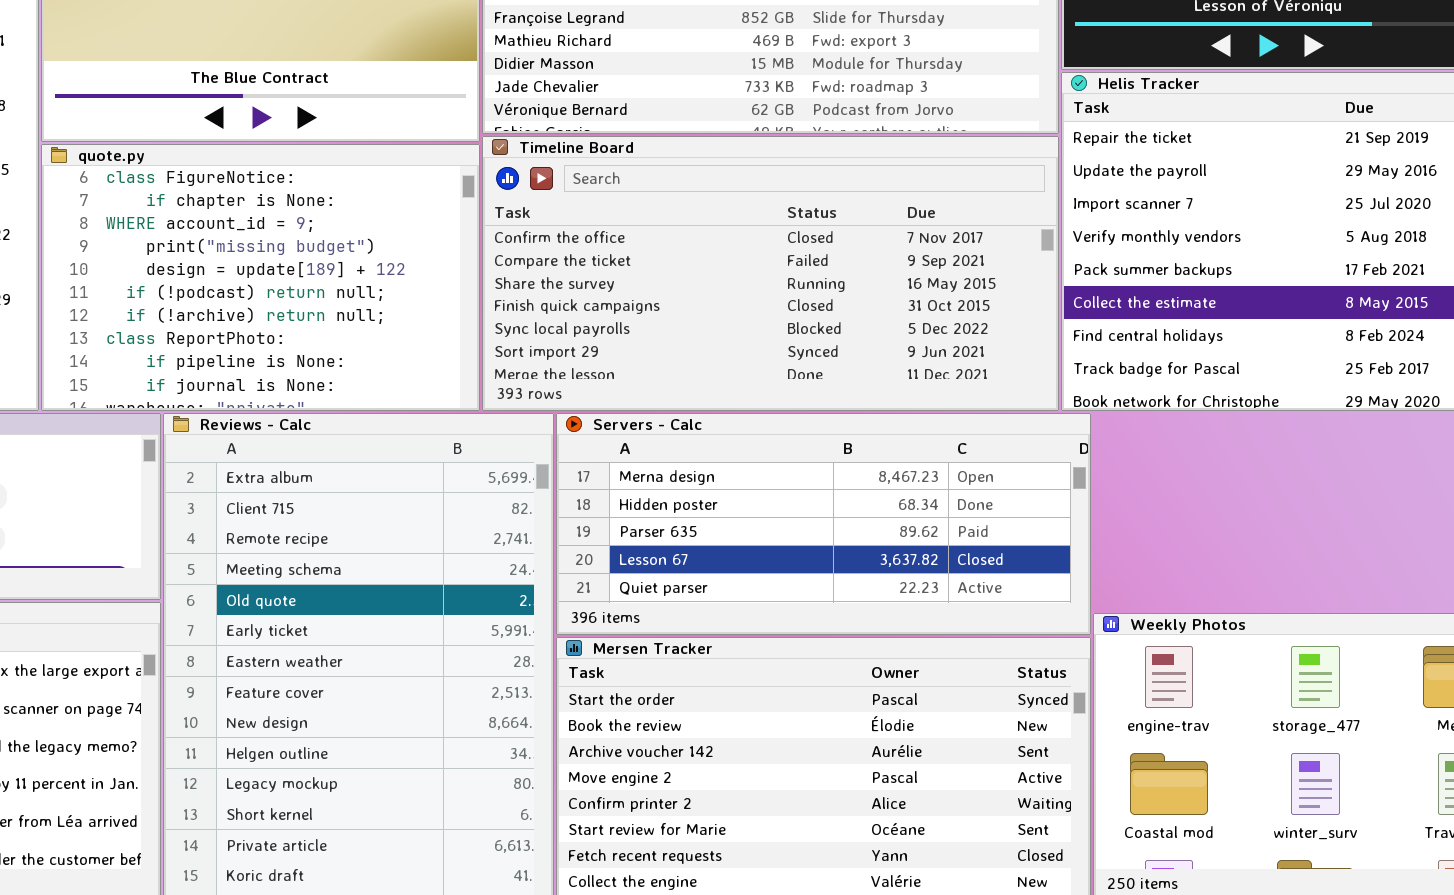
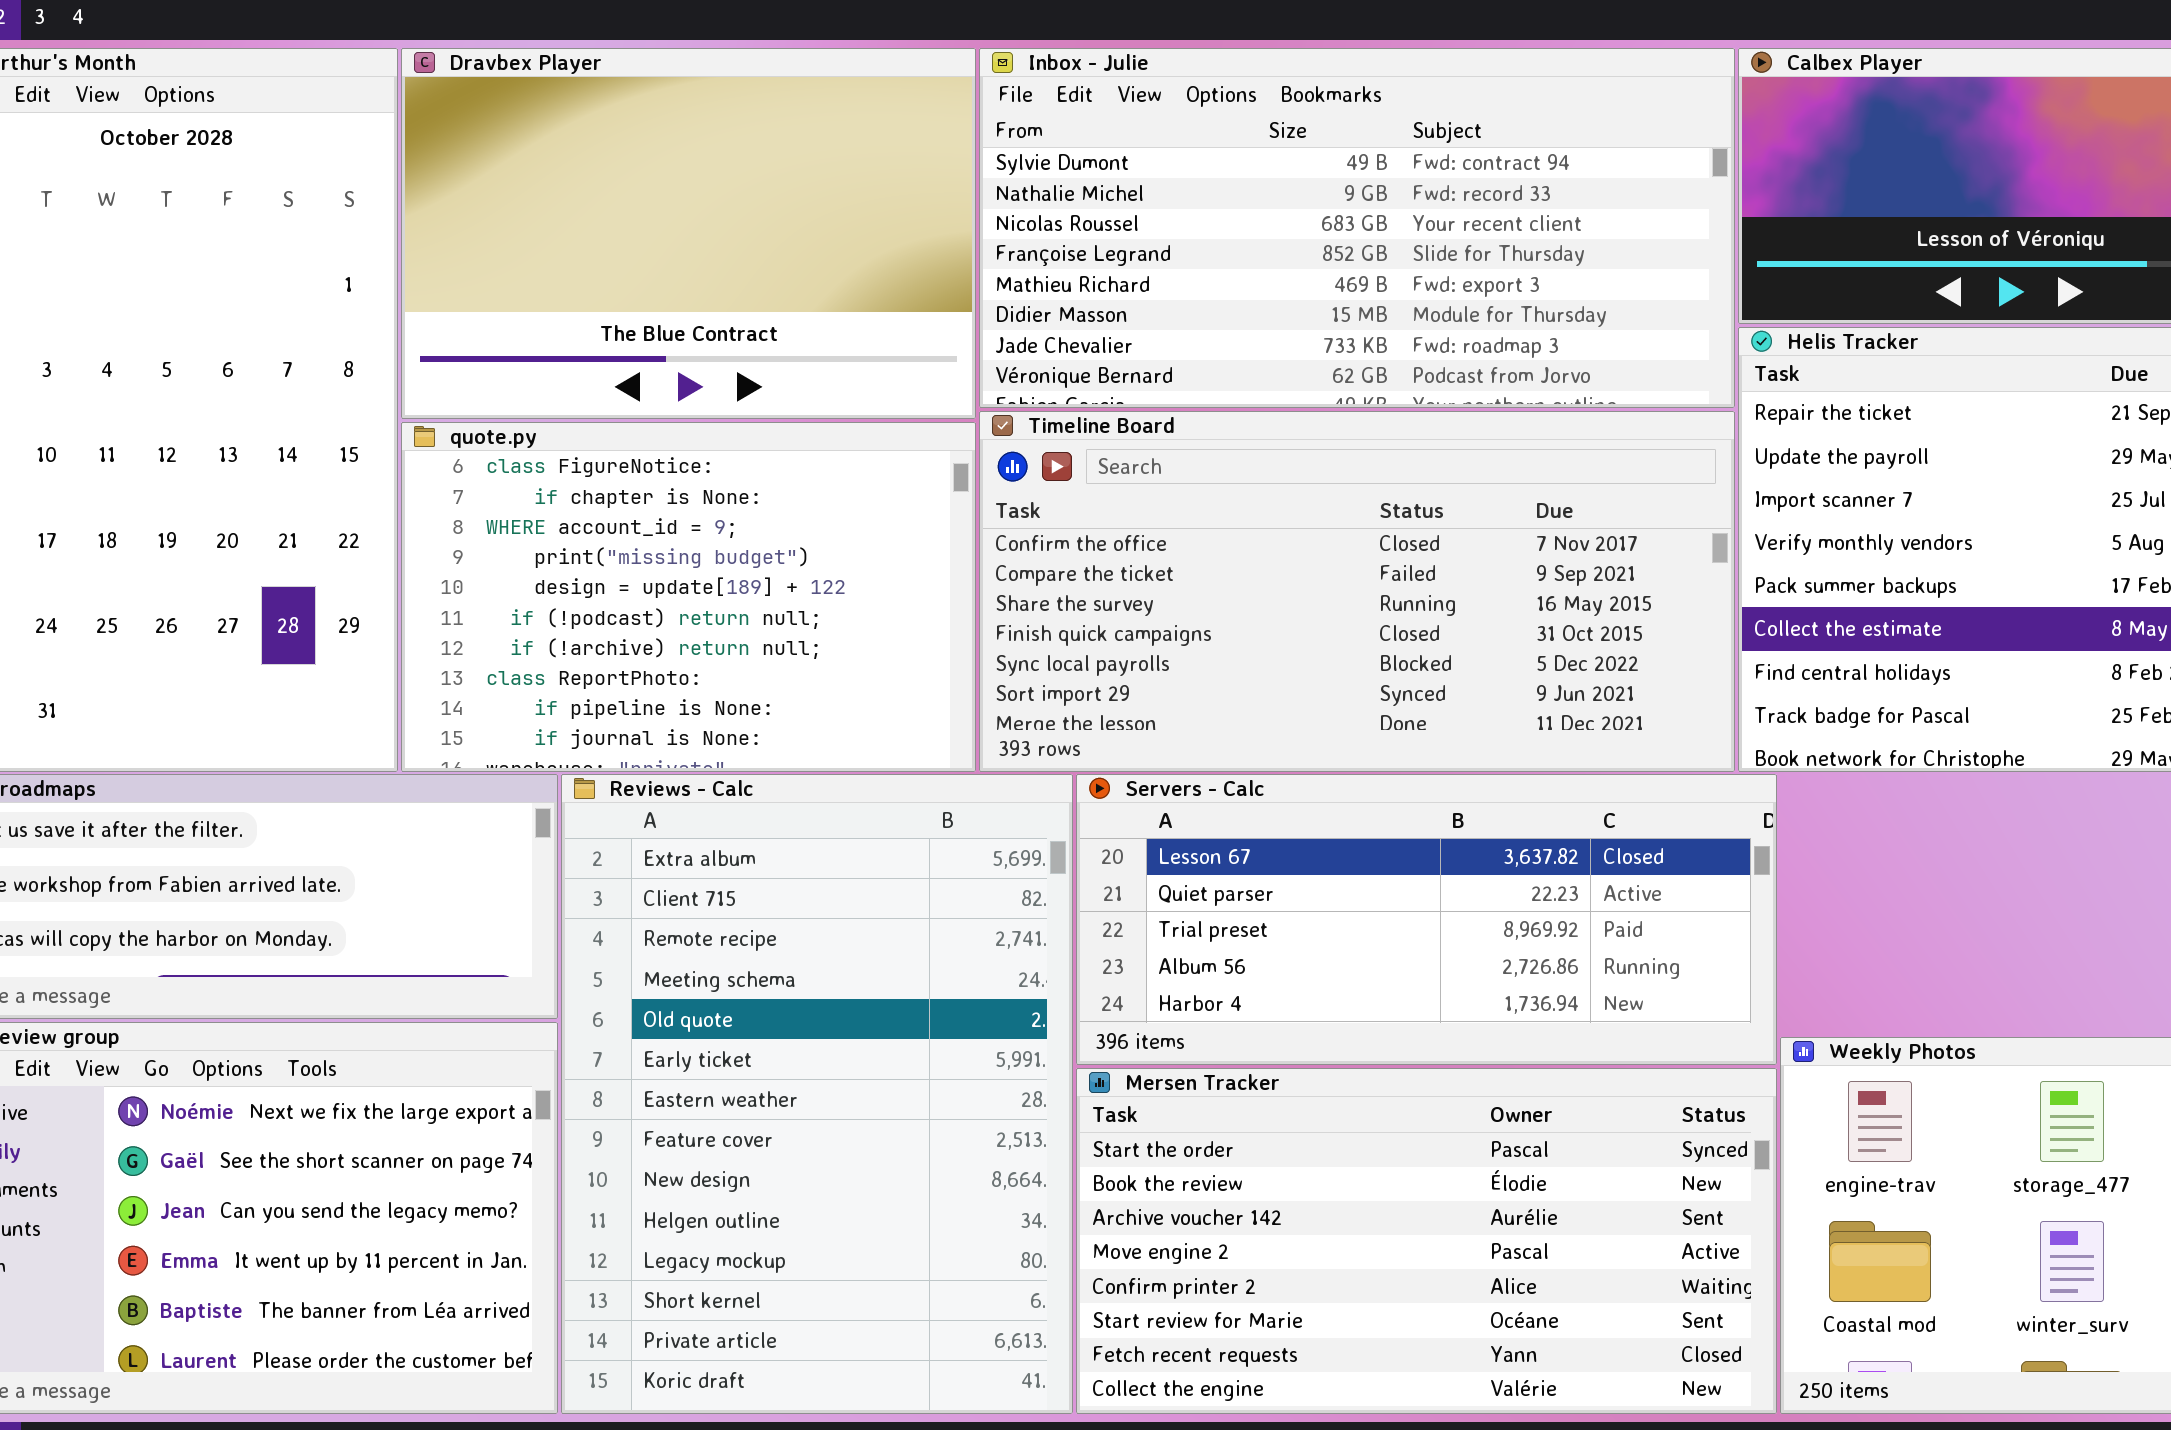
Servers - Calc: [556,413,1091,635] -> [1076,774,1777,1065], scrolled down 3 rows

